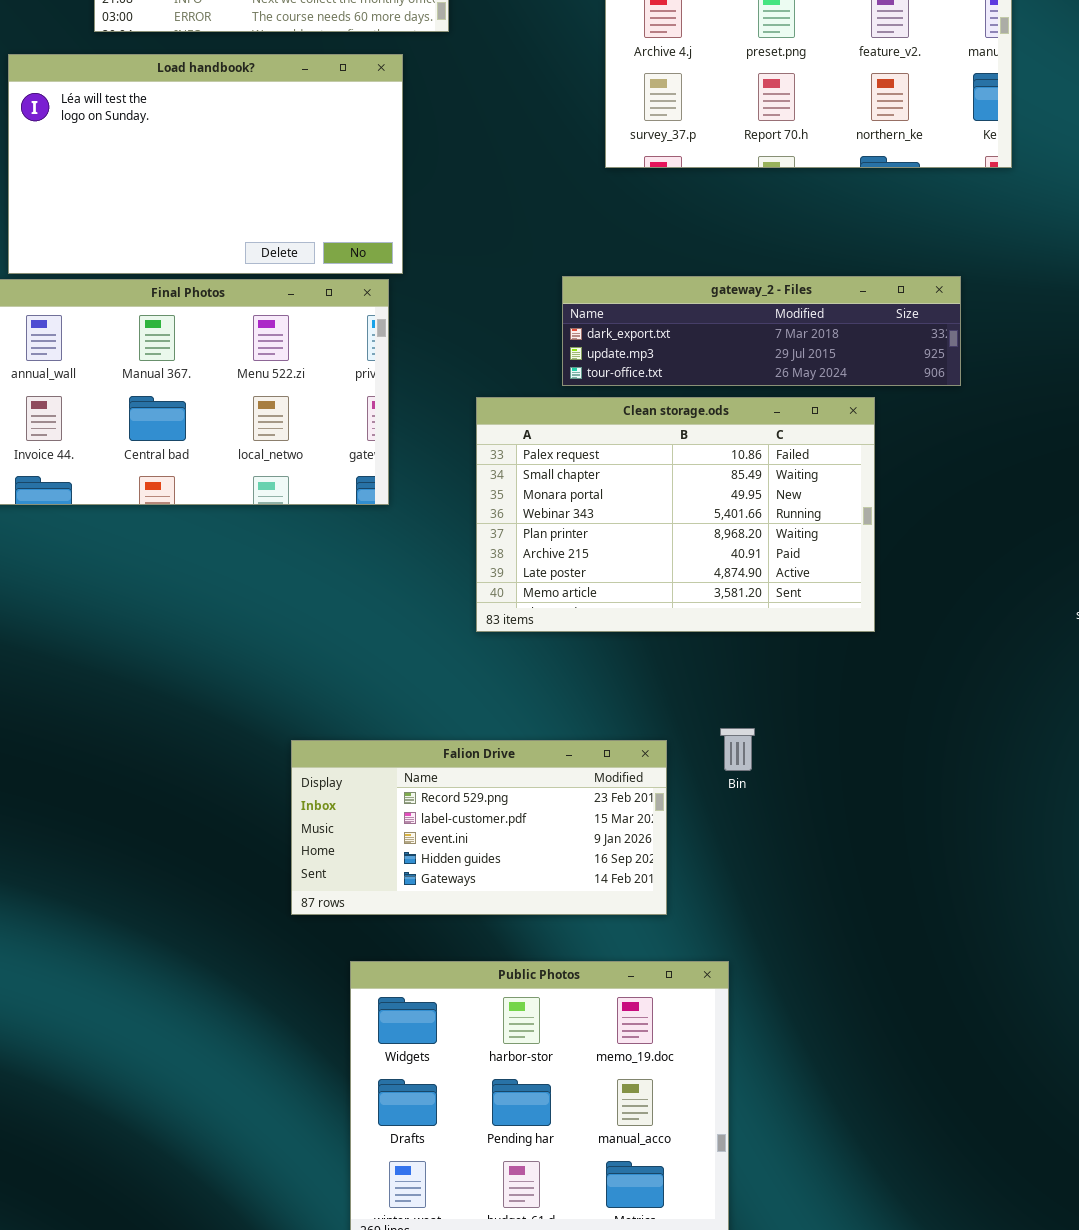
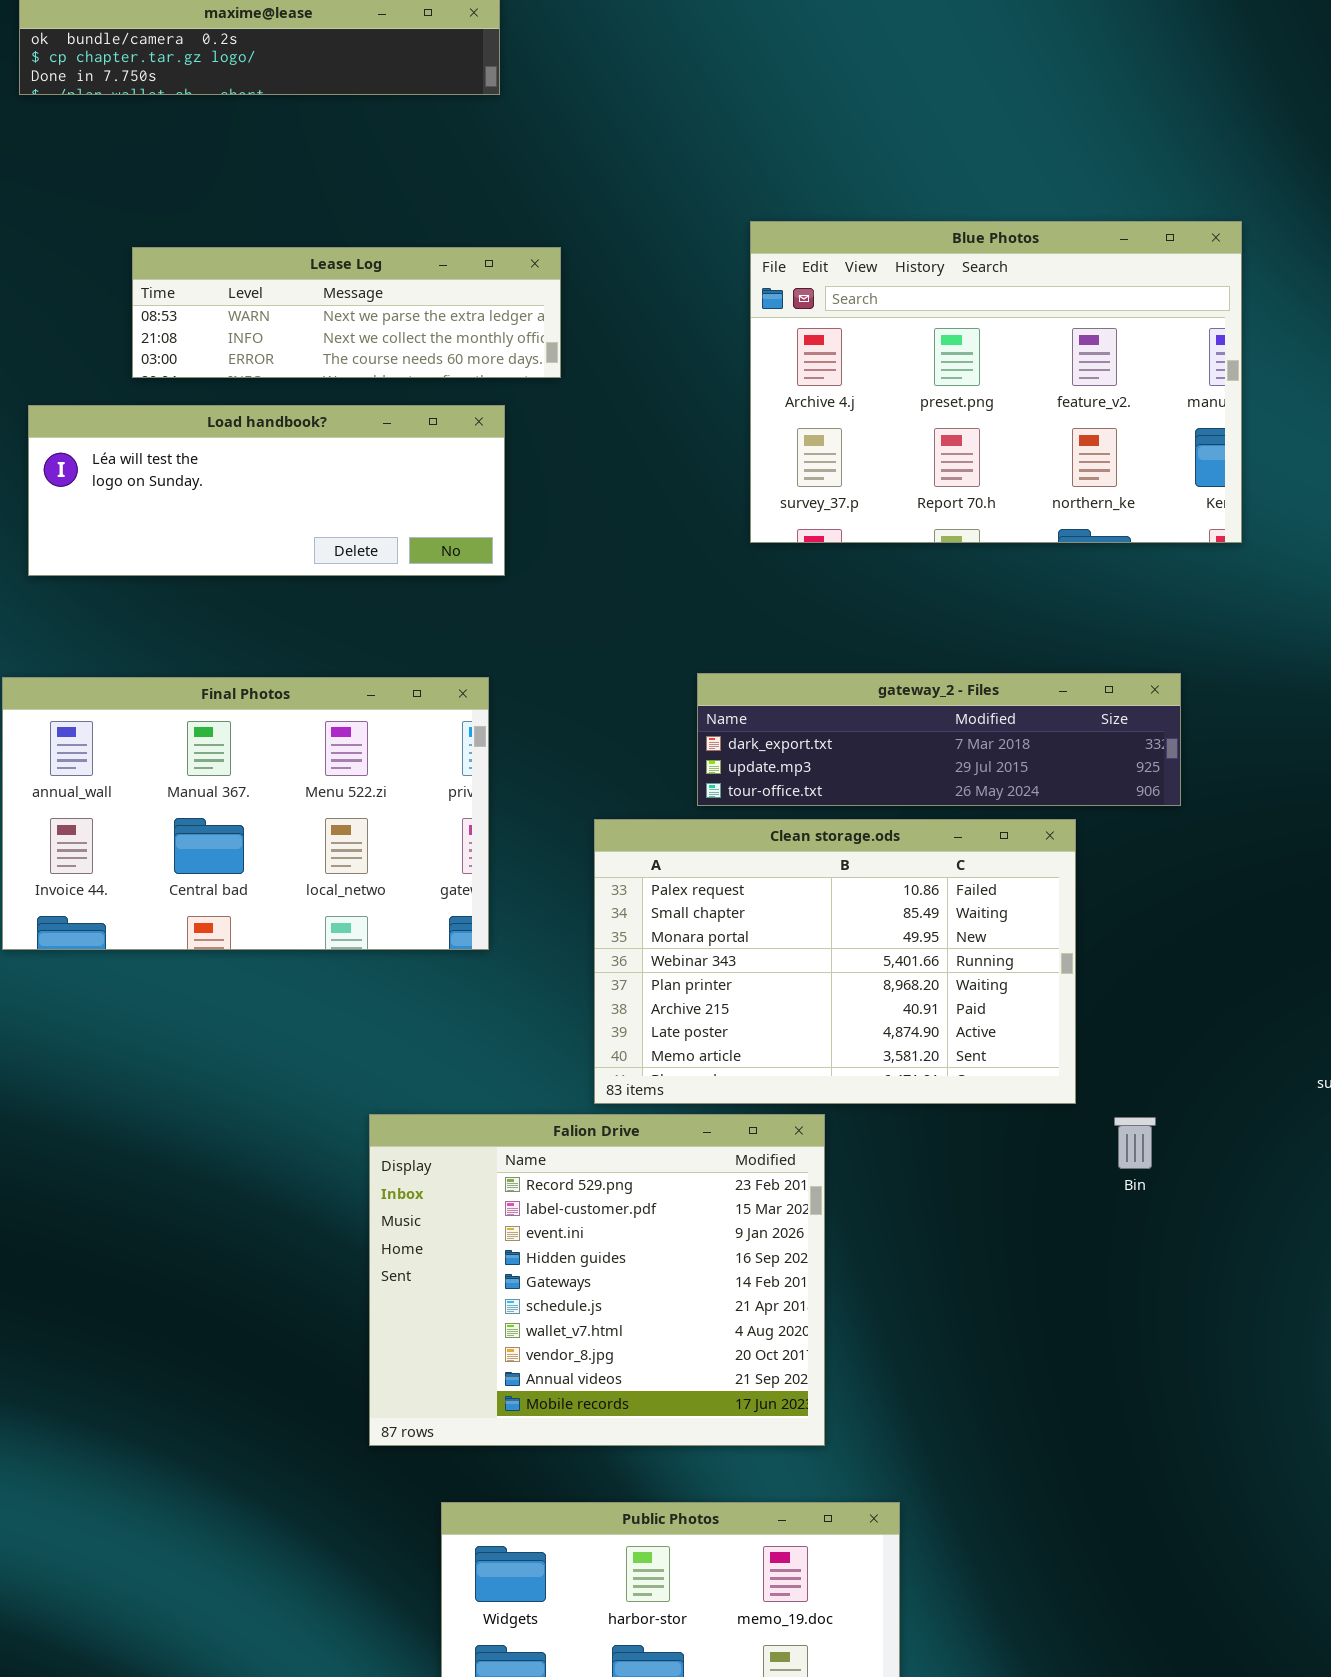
Load handbook?: [8,54,403,274] -> [28,405,505,576], resized
Bin: [720,728,755,771] -> [1114,1117,1156,1169], moved
Falion Drive: [291,740,667,915] -> [369,1114,825,1446], resized

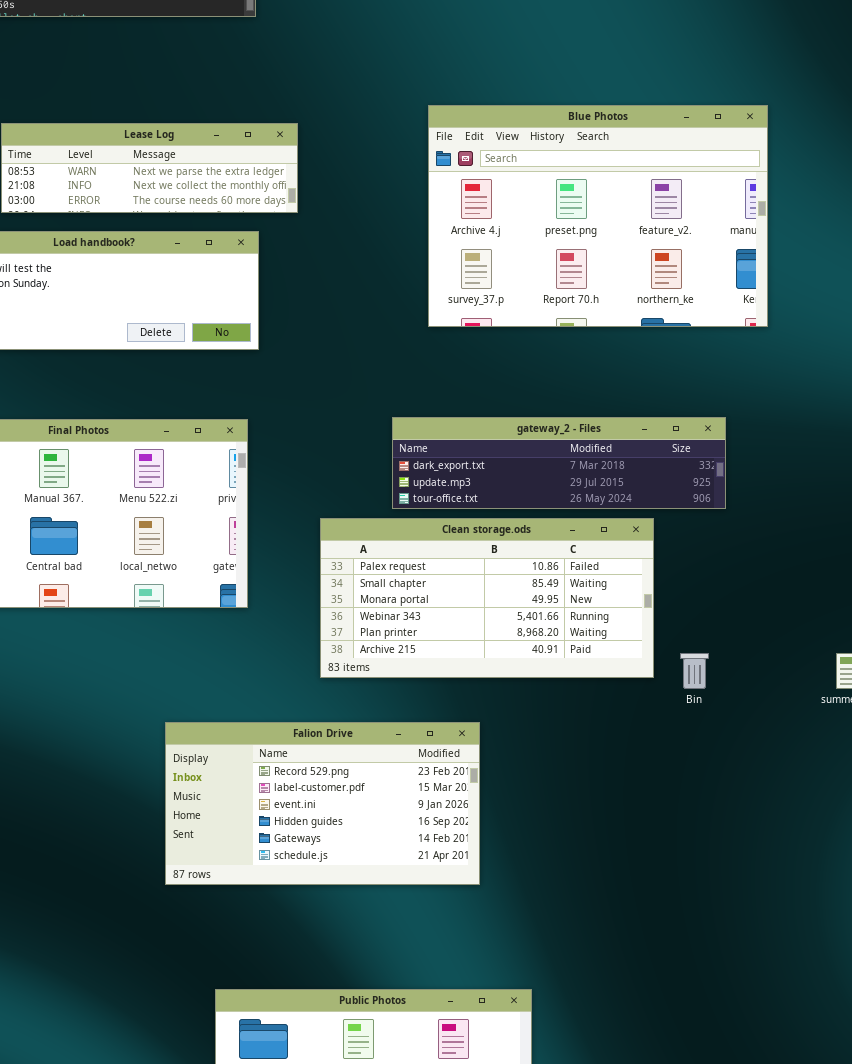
Clean storage.ods: [594,819,1076,1104] -> [320,518,654,678], resized
Falion Drive: [369,1114,825,1446] -> [165,722,480,885], resized
Bin: [1114,1117,1156,1169] -> [680,653,709,689], moved

